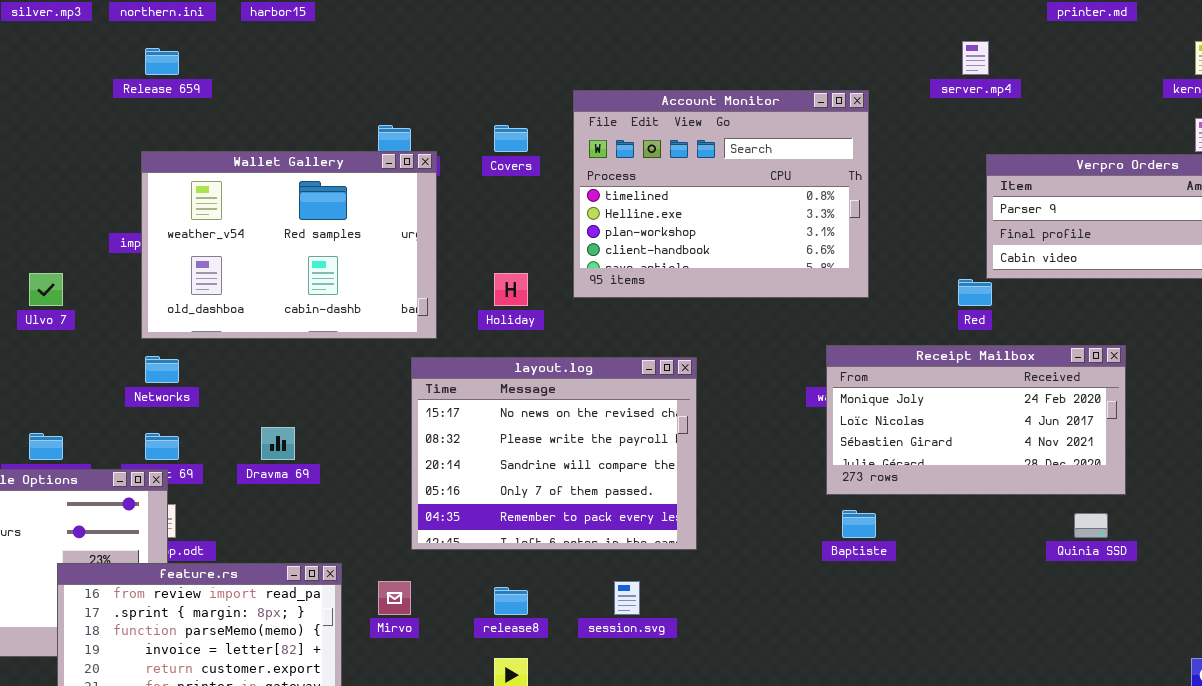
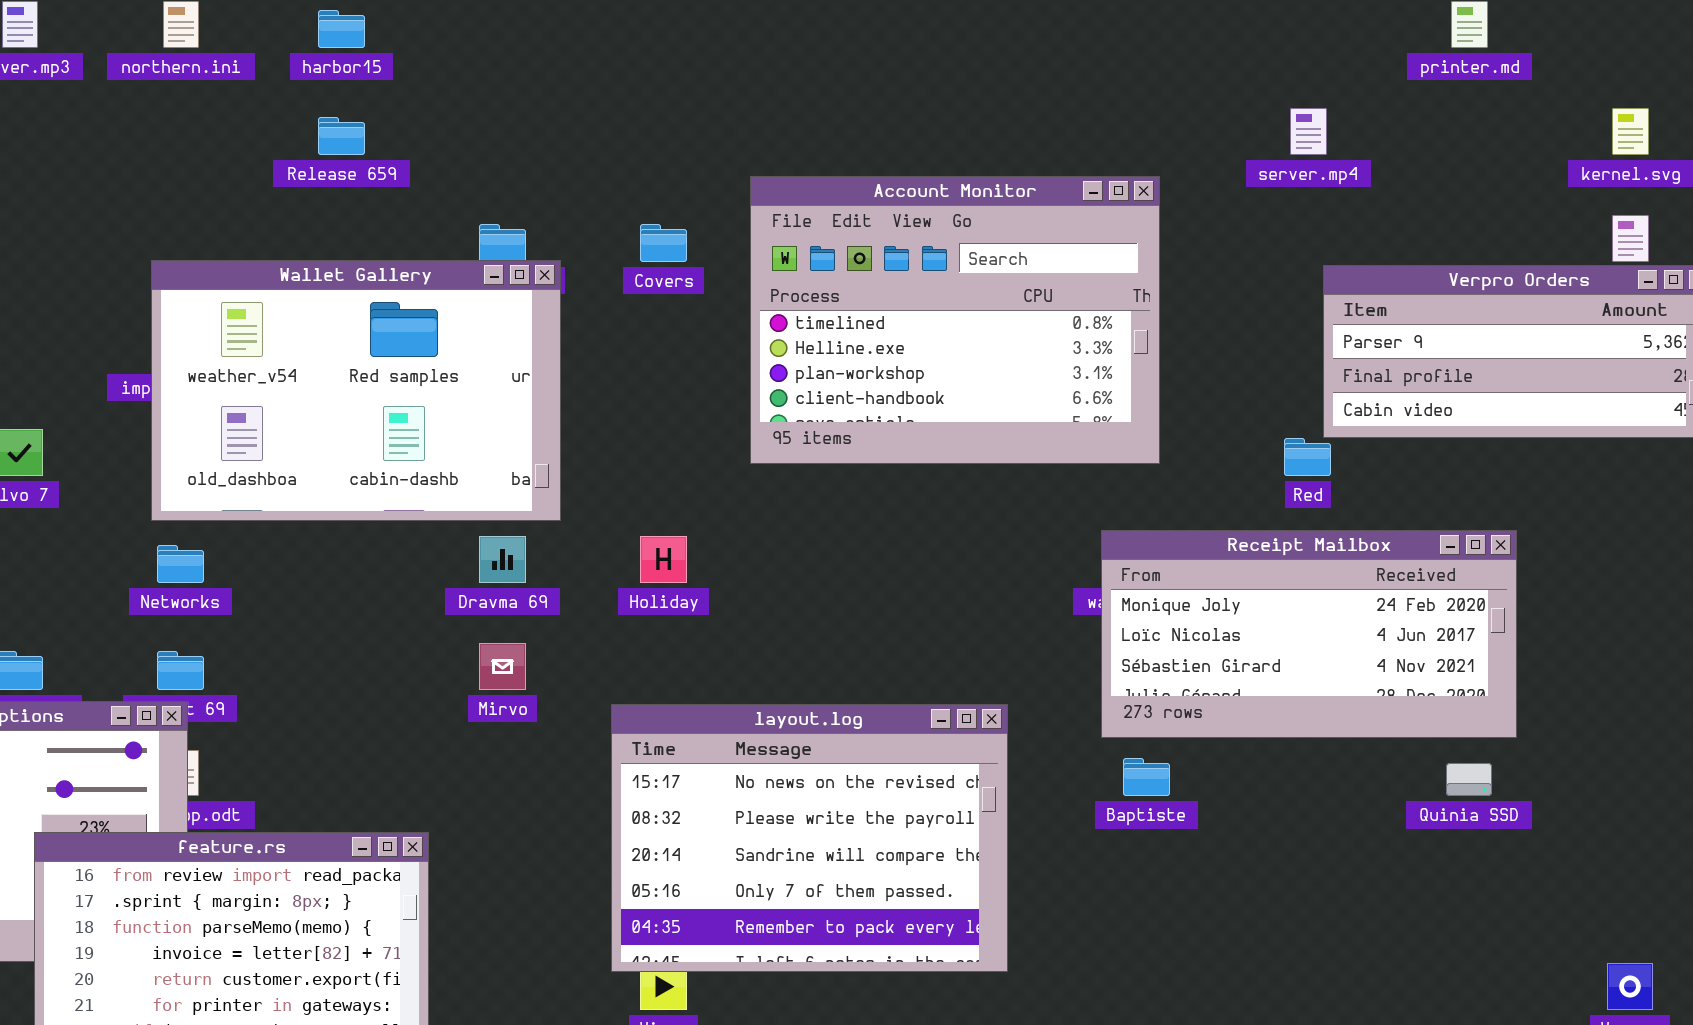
Release 659: [145,48,179,75] -> [318,117,365,155], moved
Holiday: [494,273,528,306] -> [640,536,687,583], moved
layout.log: [411,357,697,550] -> [611,704,1008,972], moved
Dravma 69: [261,427,295,460] -> [479,536,526,583], moved
Mirvo: [378,581,411,615] -> [479,643,526,690], moved

